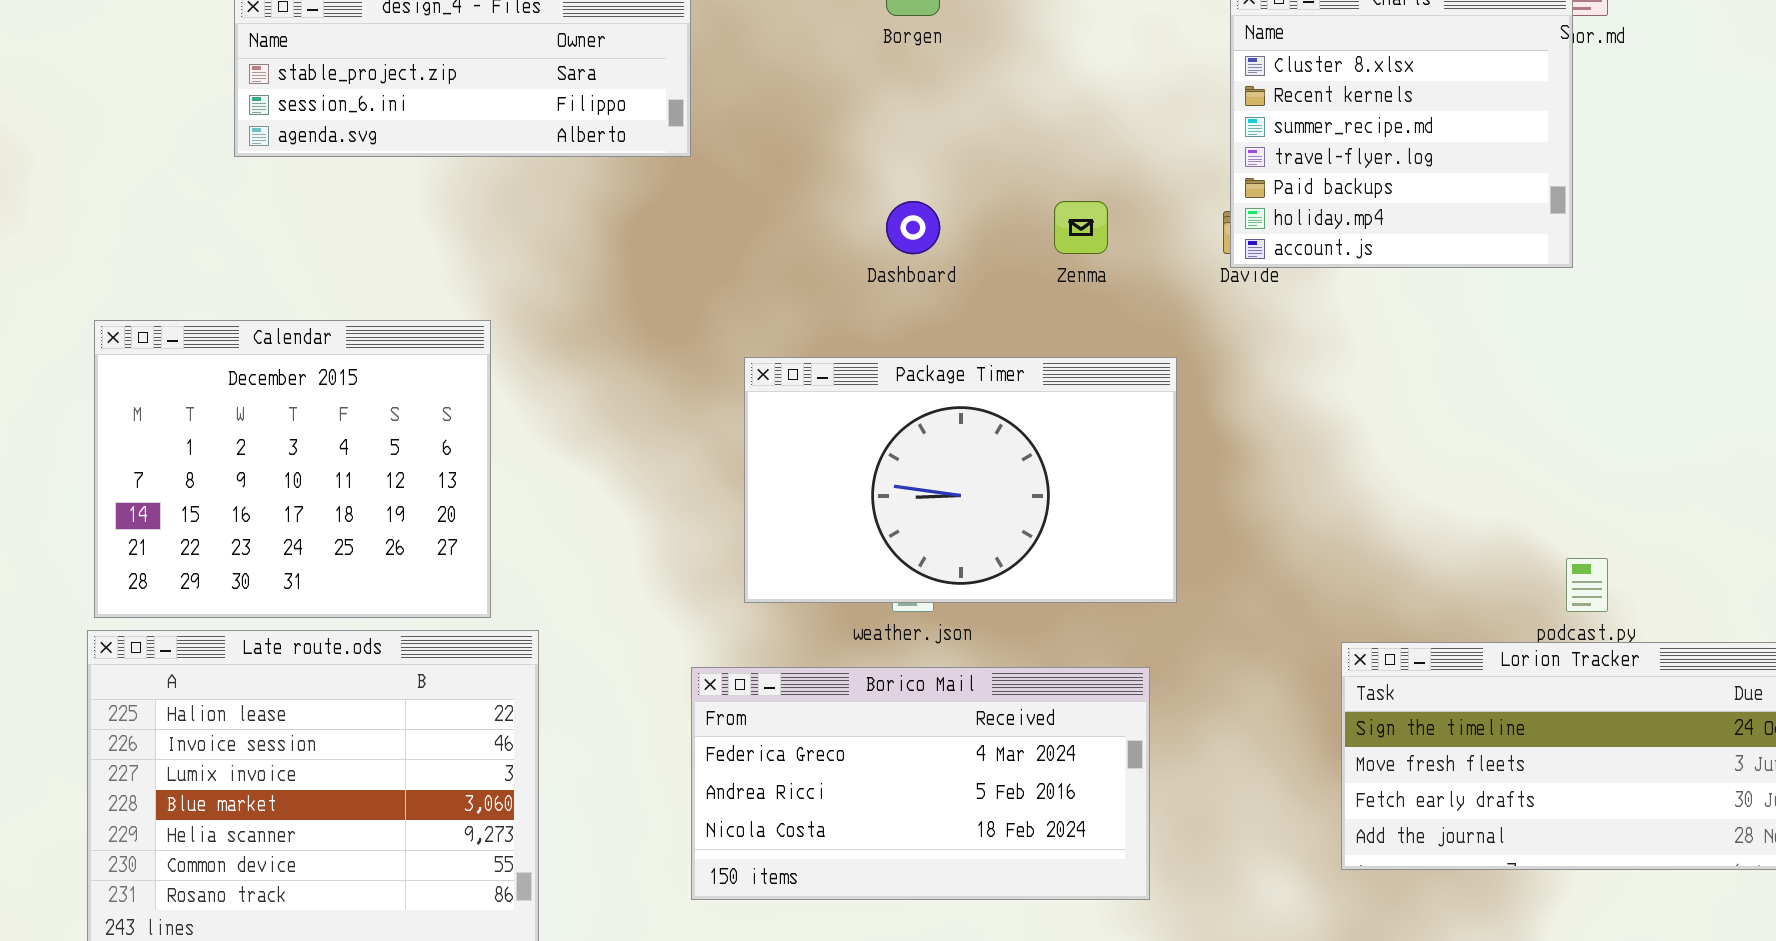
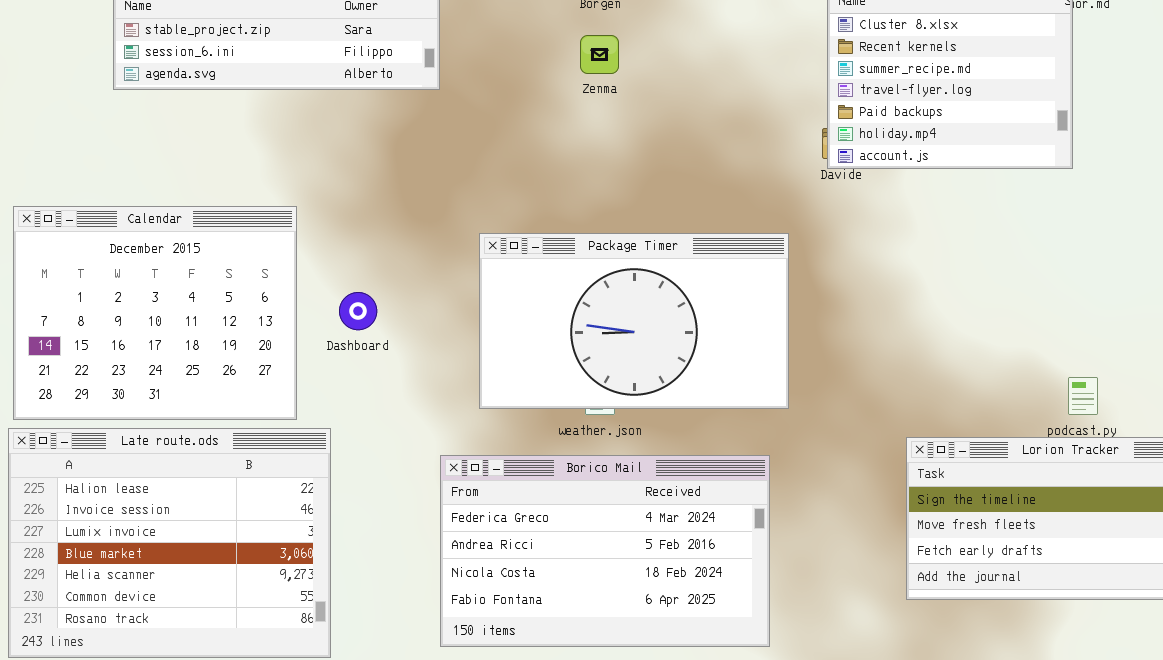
Dashboard: [886,201,940,254] -> [339,292,377,330], moved
Zenma: [1054,201,1108,254] -> [580,35,619,74], moved
Borico Mail: [691,667,1150,900] -> [440,455,770,647], resized

